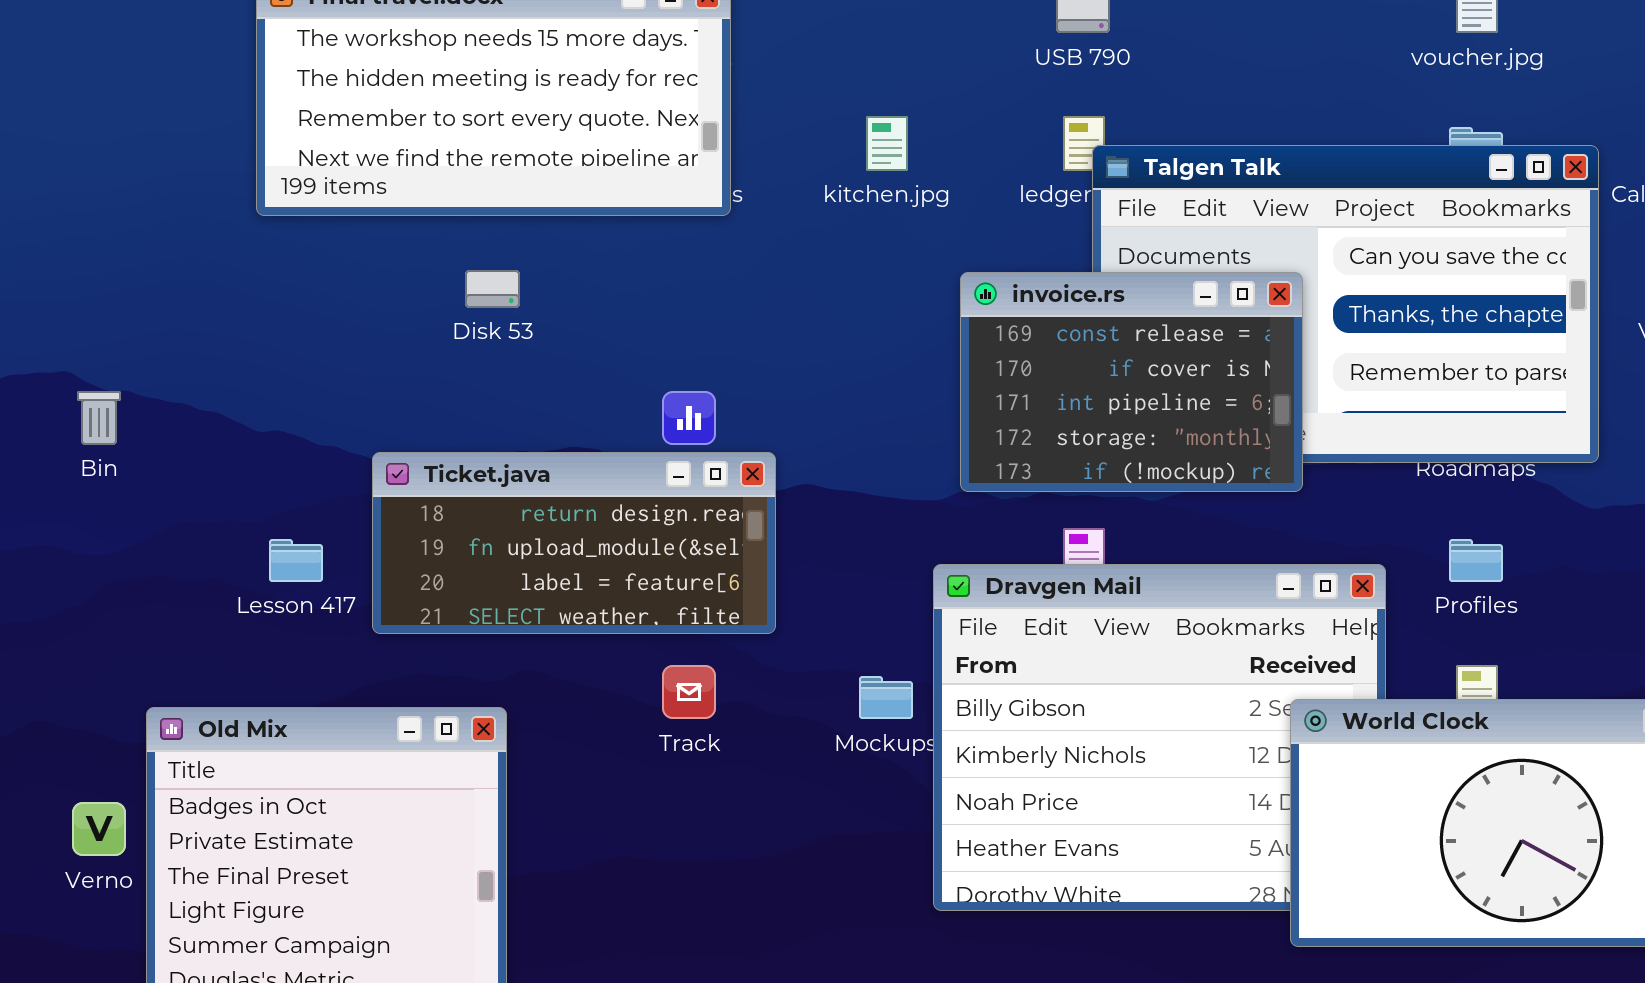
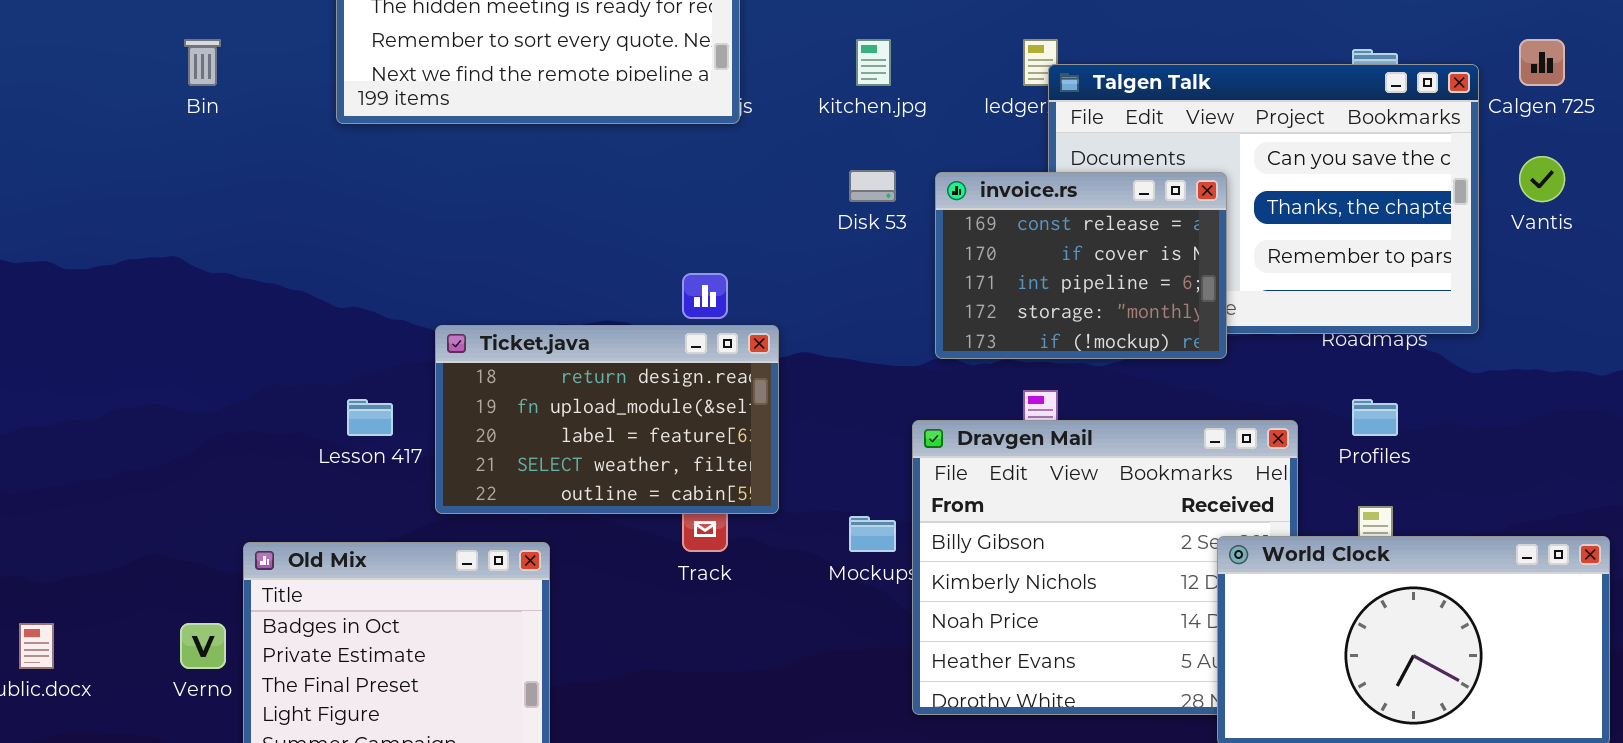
Disk 53: [465,270,520,308] -> [849,170,896,202], moved
Bin: [77,391,121,445] -> [184,39,221,86], moved
Ticket.java: [372,452,776,634] -> [435,325,779,514], resized

